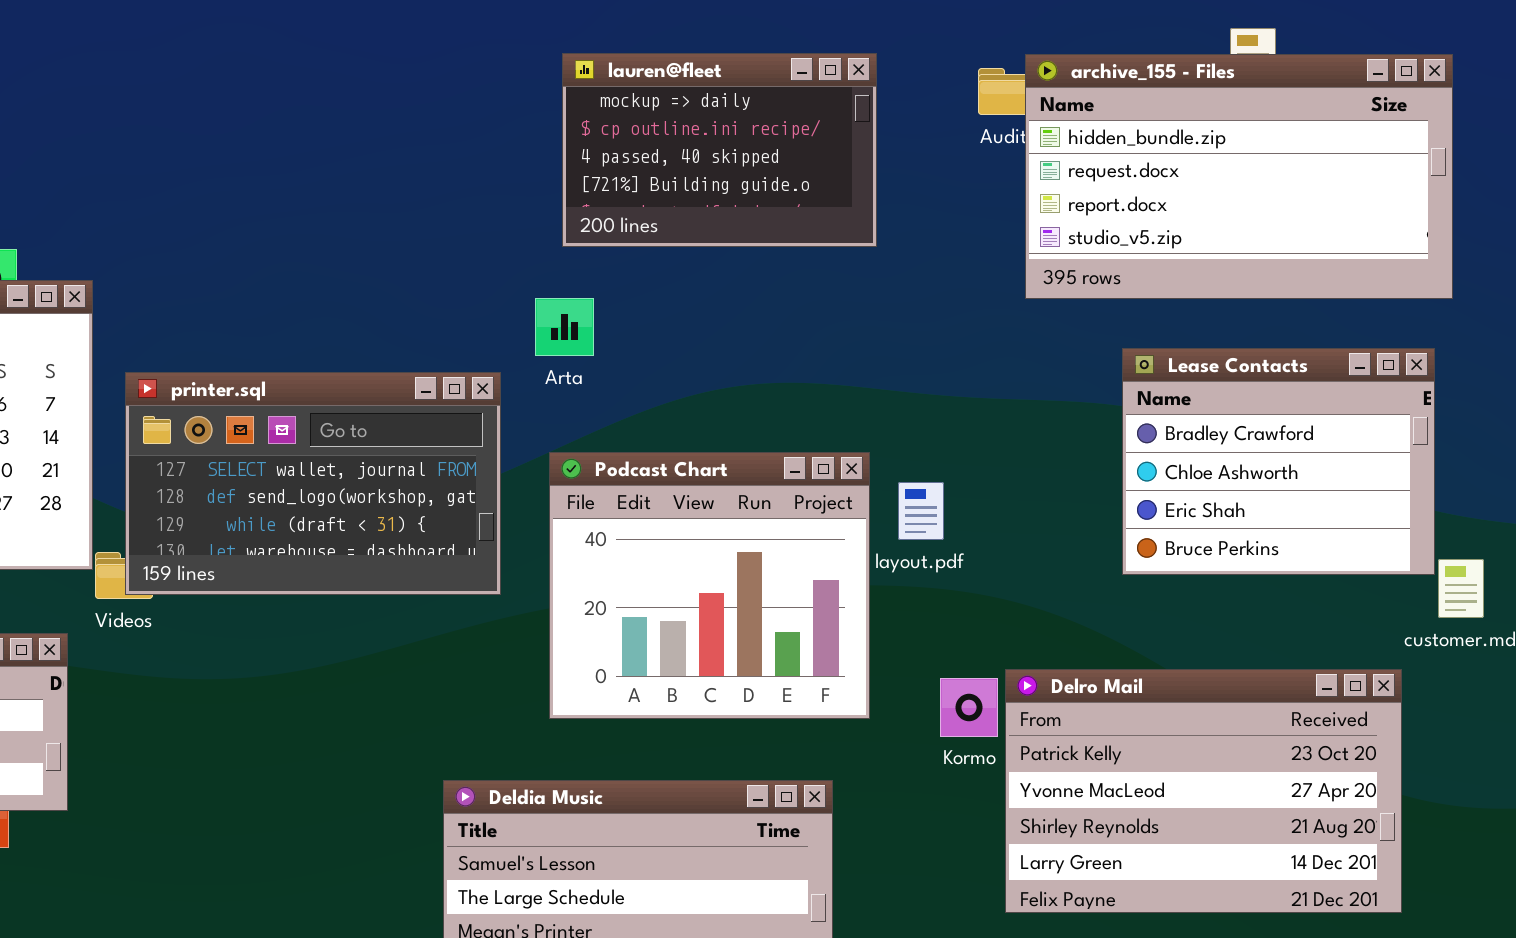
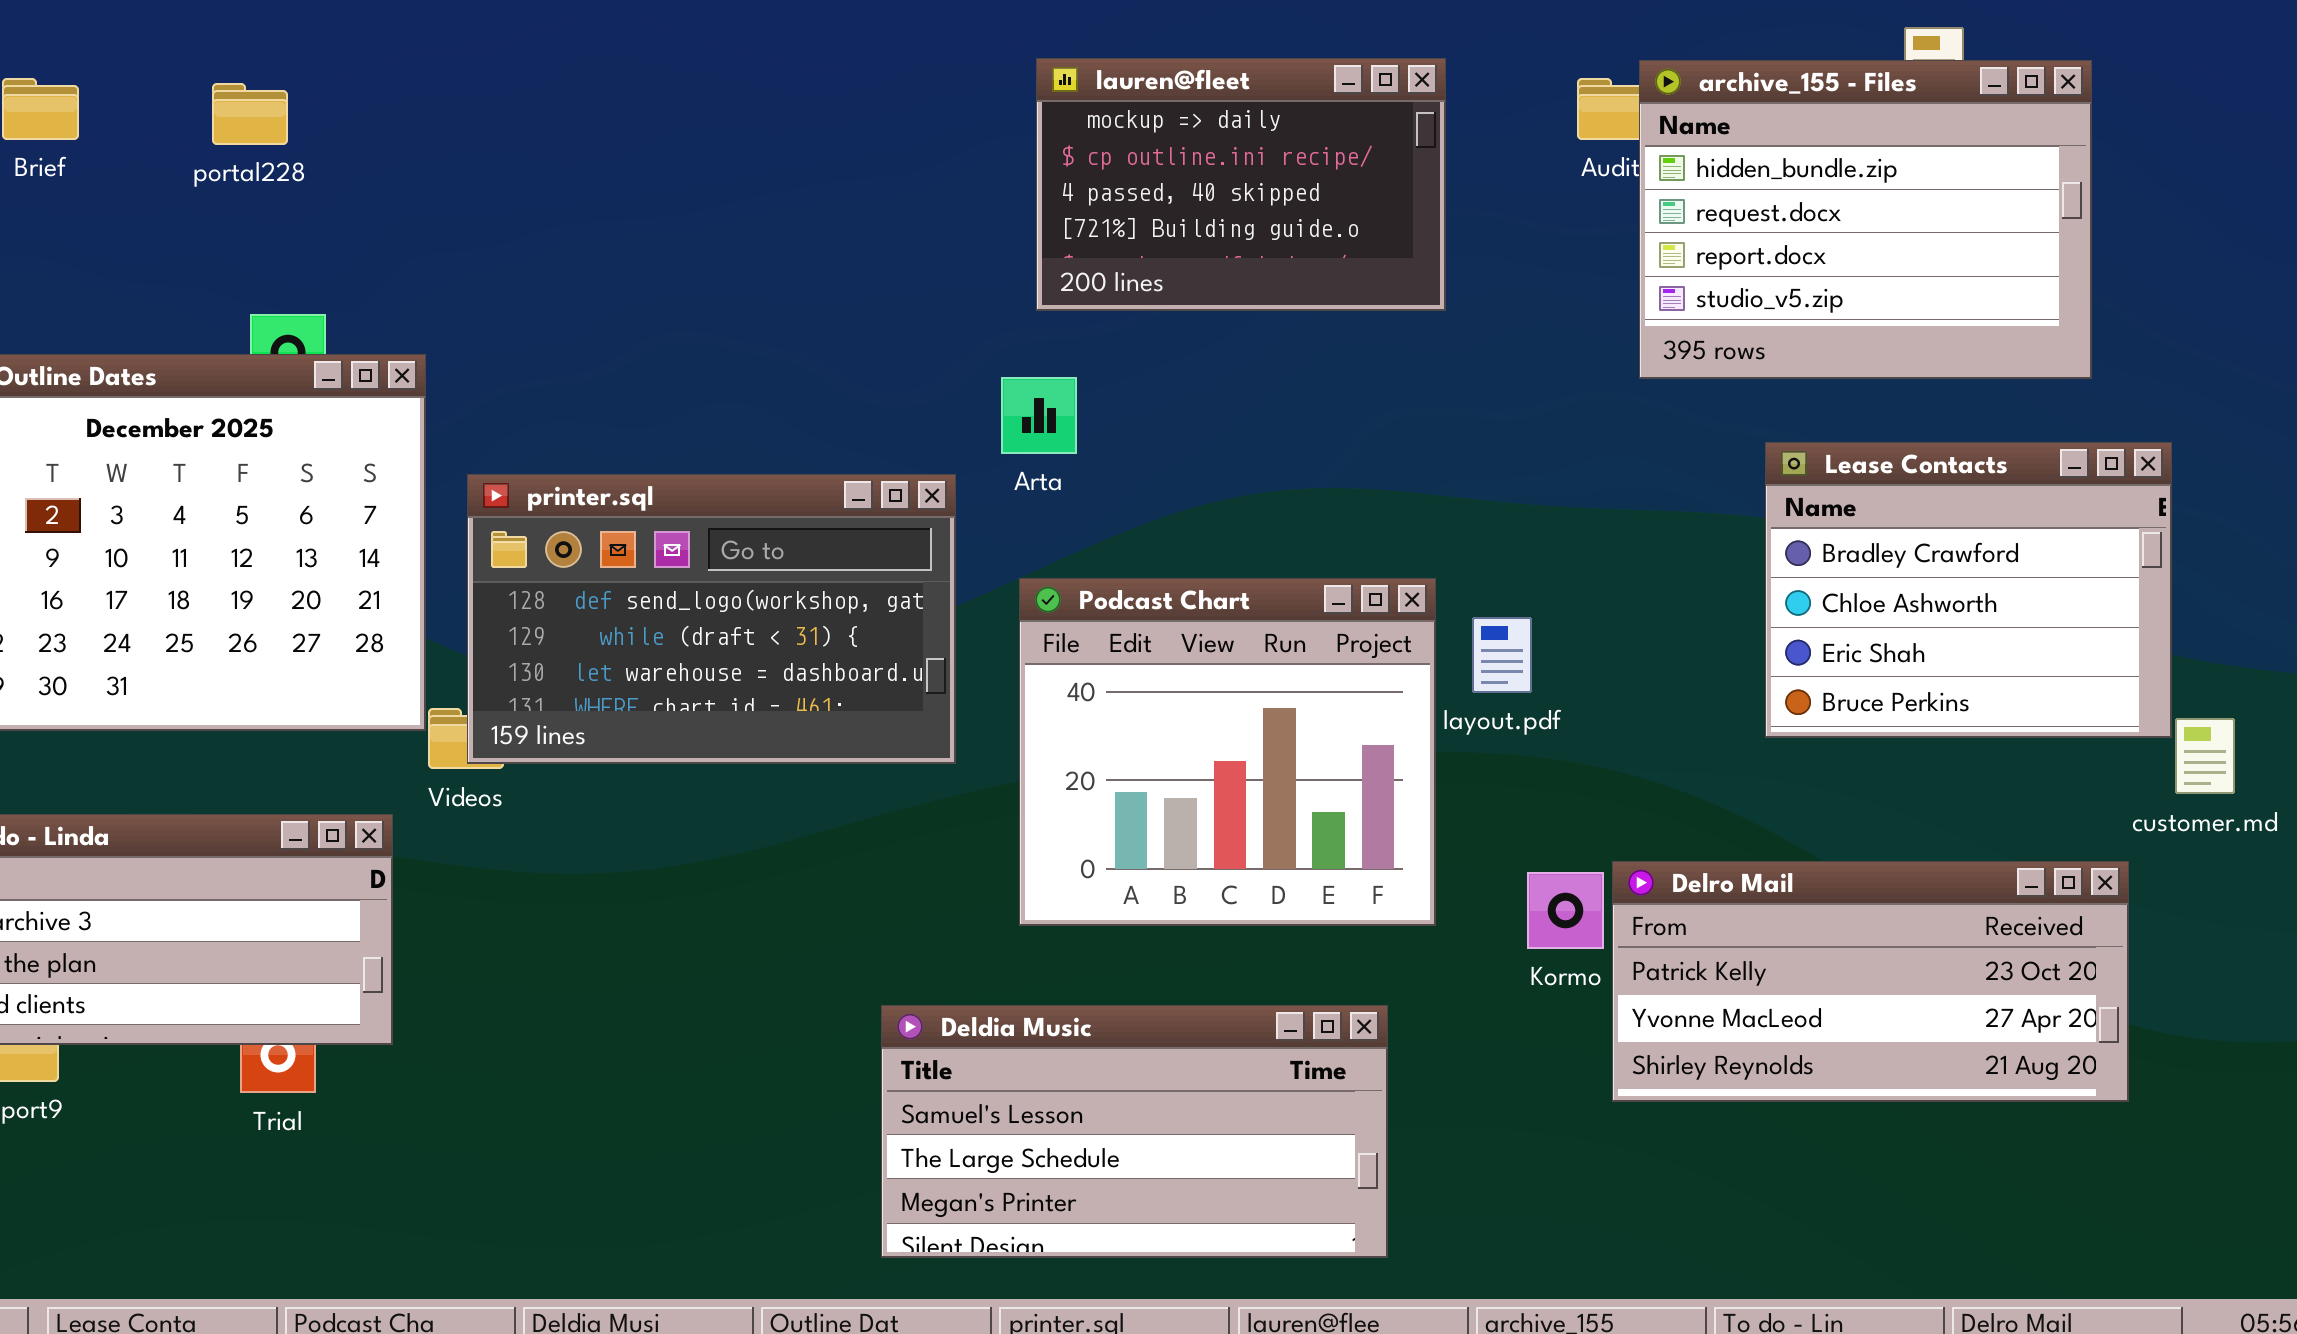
archive_155 - Files: [1025,54,1453,299] -> [1639,60,2092,379], resized
printer.sql: [125,372,501,595] -> [467,474,956,764], scrolled down 1 row
Delro Mail: [1005,669,1402,913] -> [1612,861,2129,1102], resized

